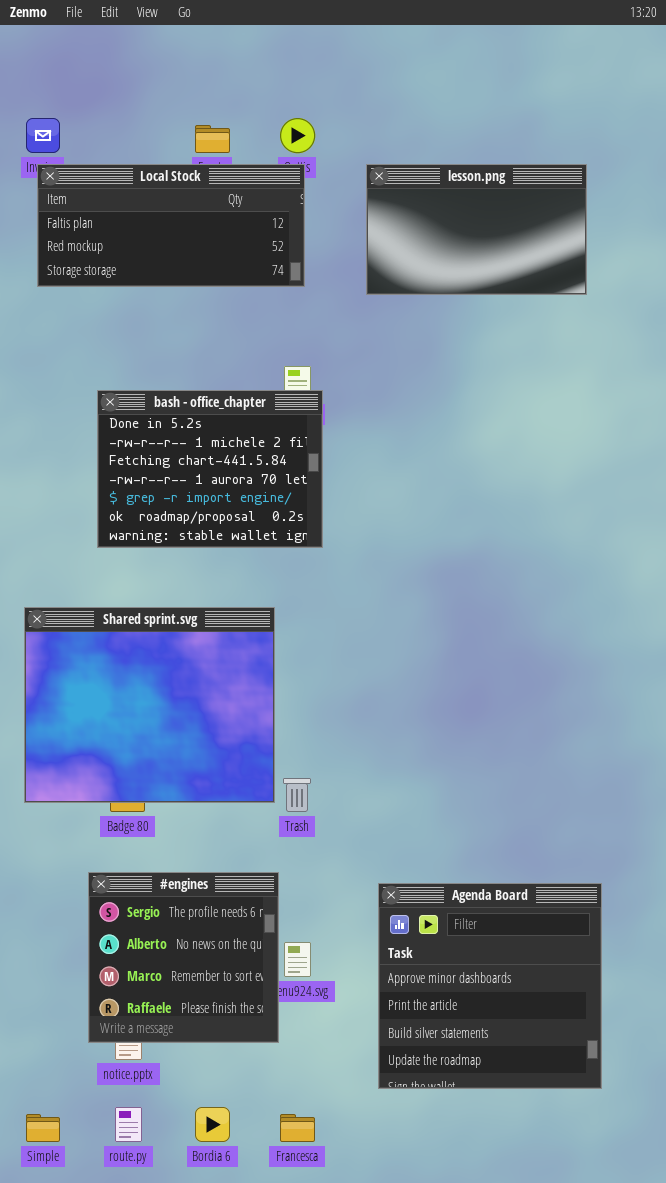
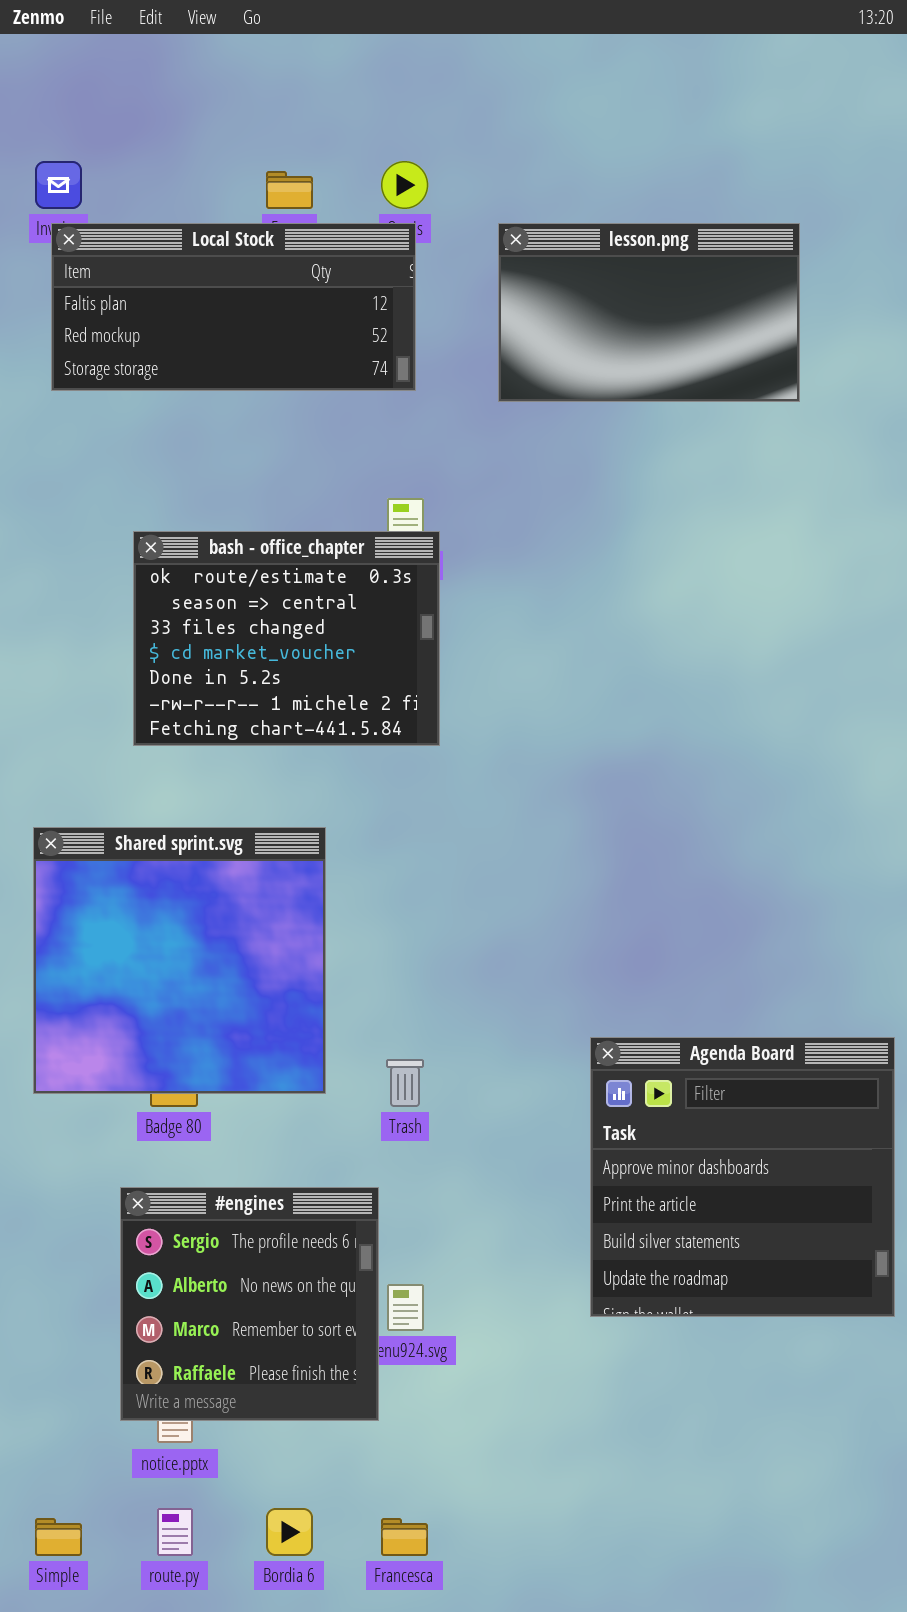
bash - office_chapter: [97,390,323,548] -> [133,531,440,746], scrolled up 4 rows
Shared sprint.svg: [24,607,275,803] -> [33,827,326,1094], resized
Agenda Board: [378,883,602,1089] -> [590,1037,895,1317], moved

